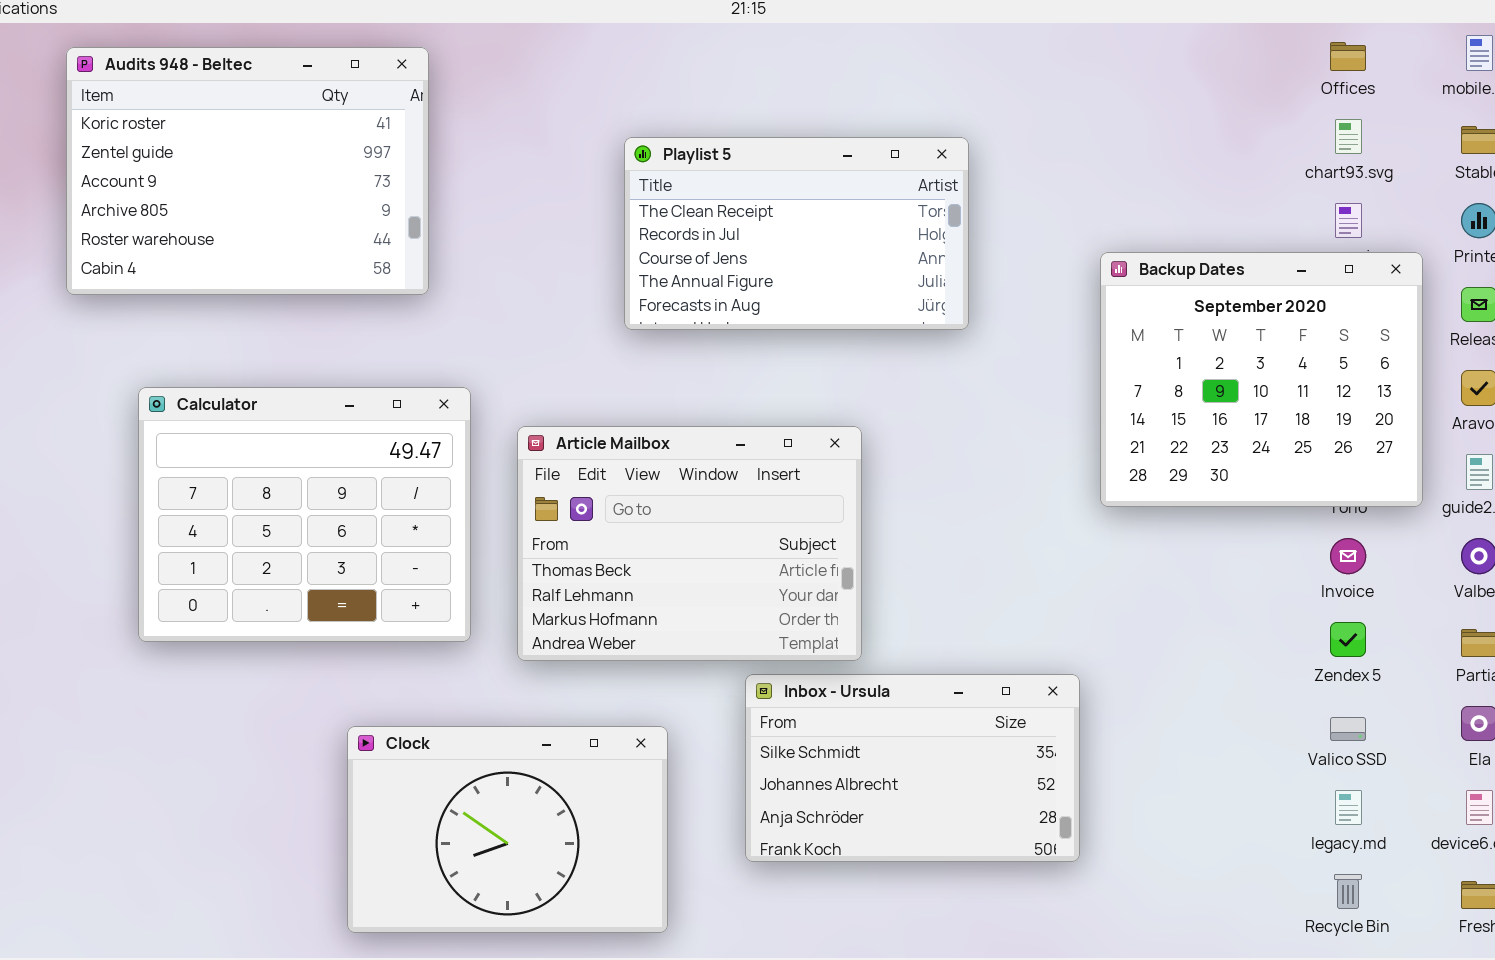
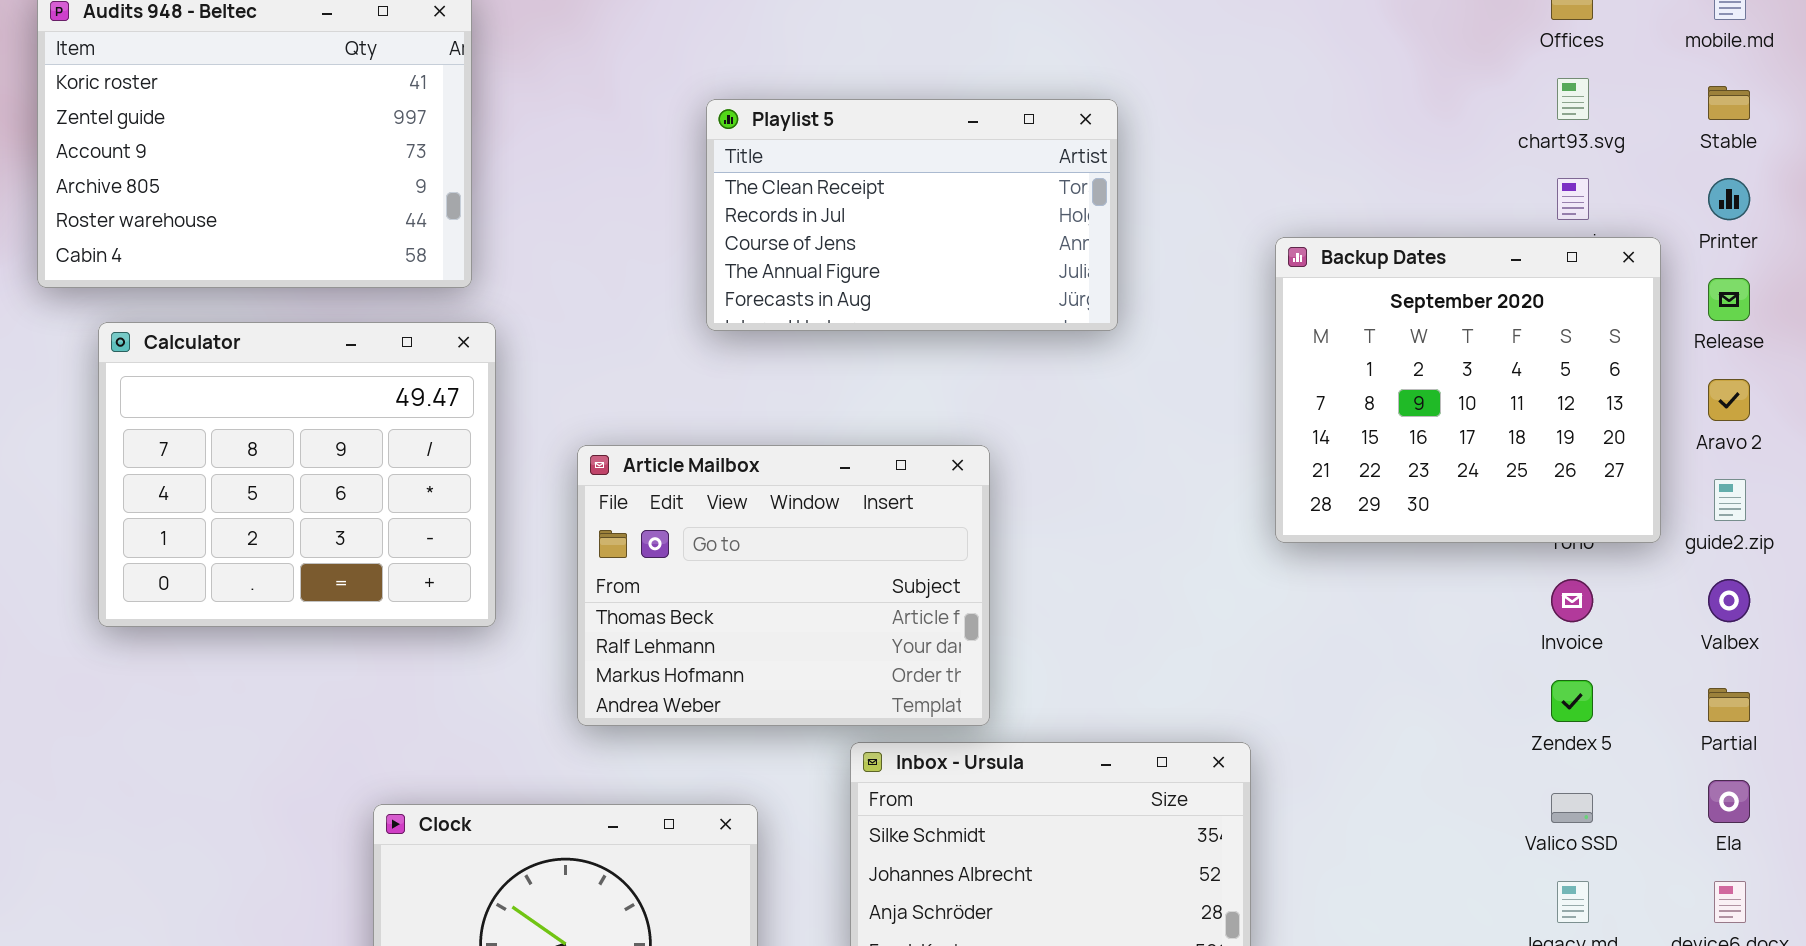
Calculator: [138,387,471,642] -> [98,322,496,627], moved

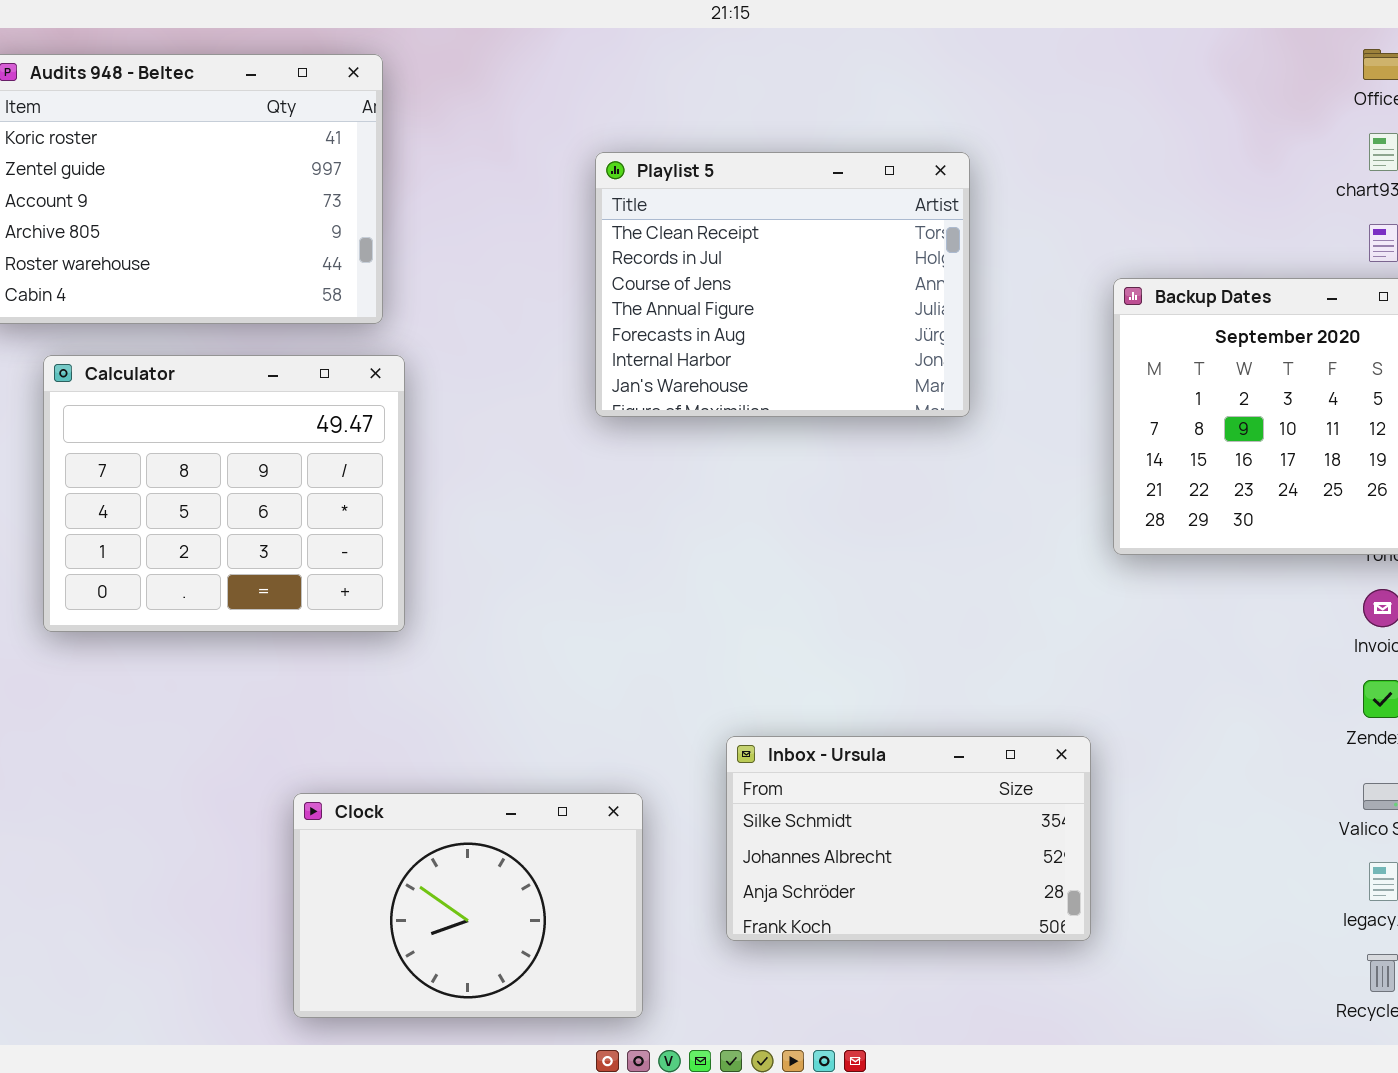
Playlist 5: [706,99,1118,331] -> [595,152,970,417], resized
Article Mailbox: [577,445,990,726] -> none, closed

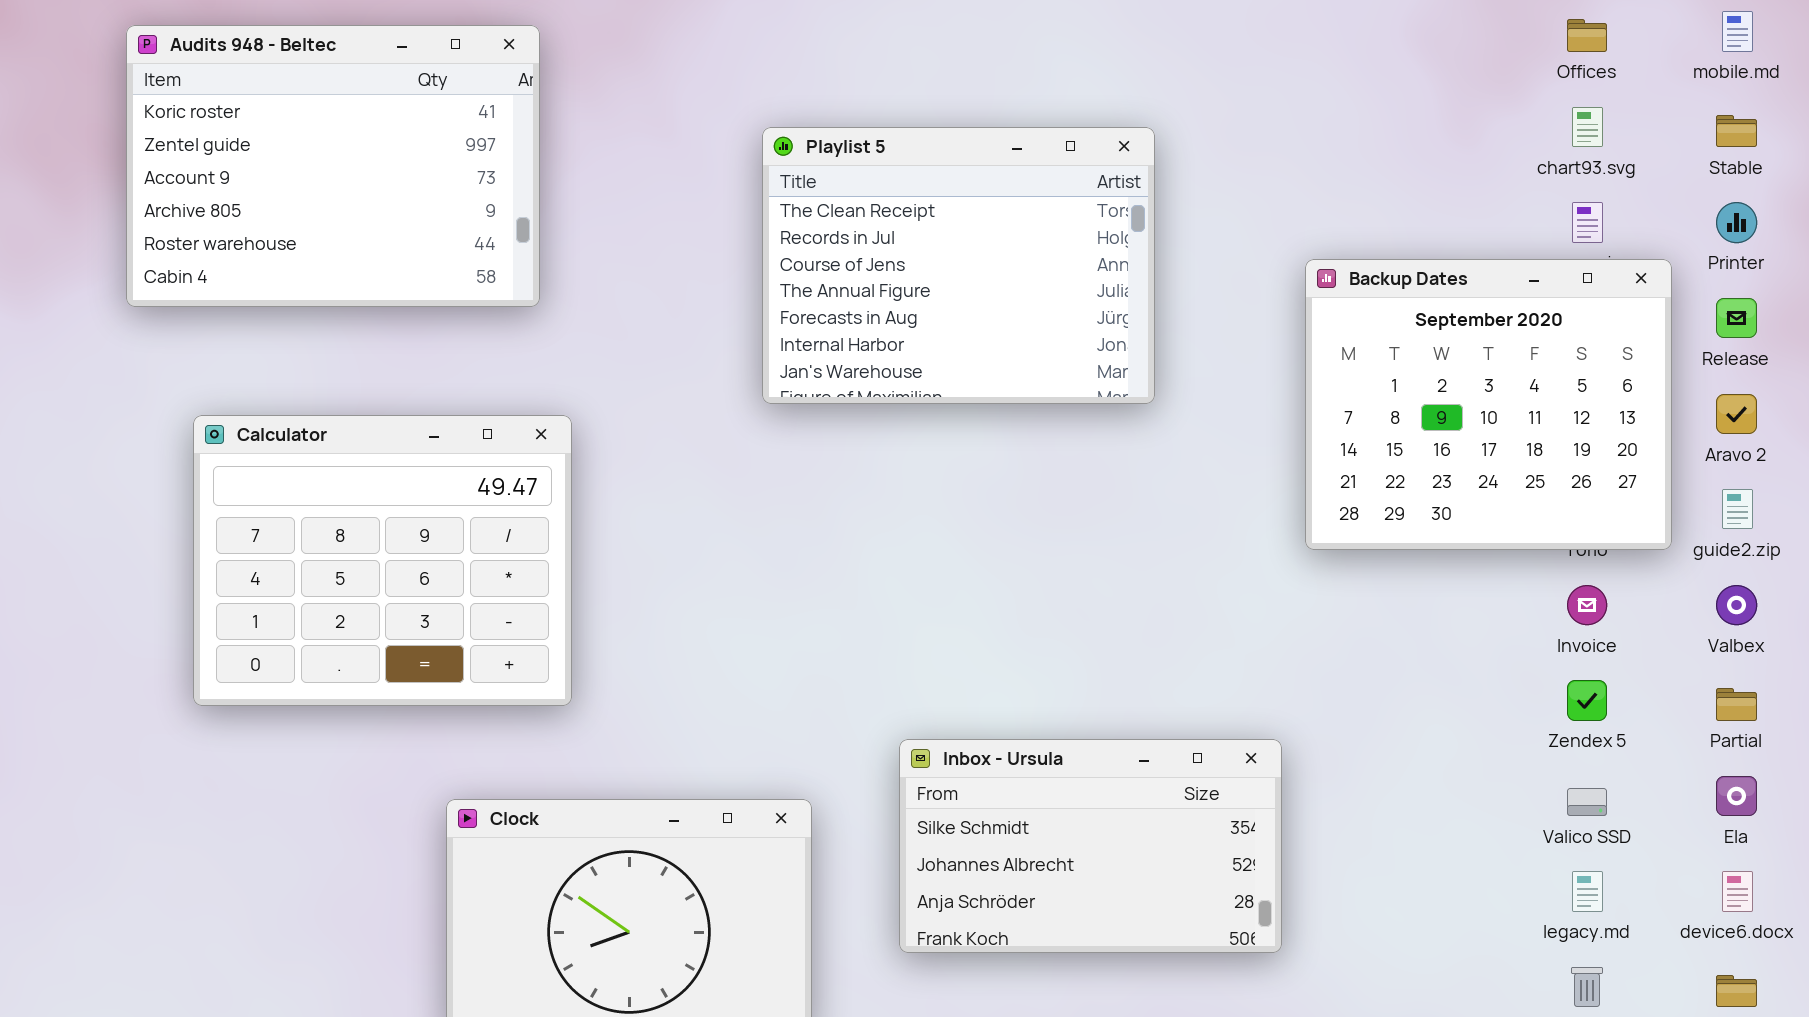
Calculator: [43,355,405,632] -> [193,415,572,706], moved

